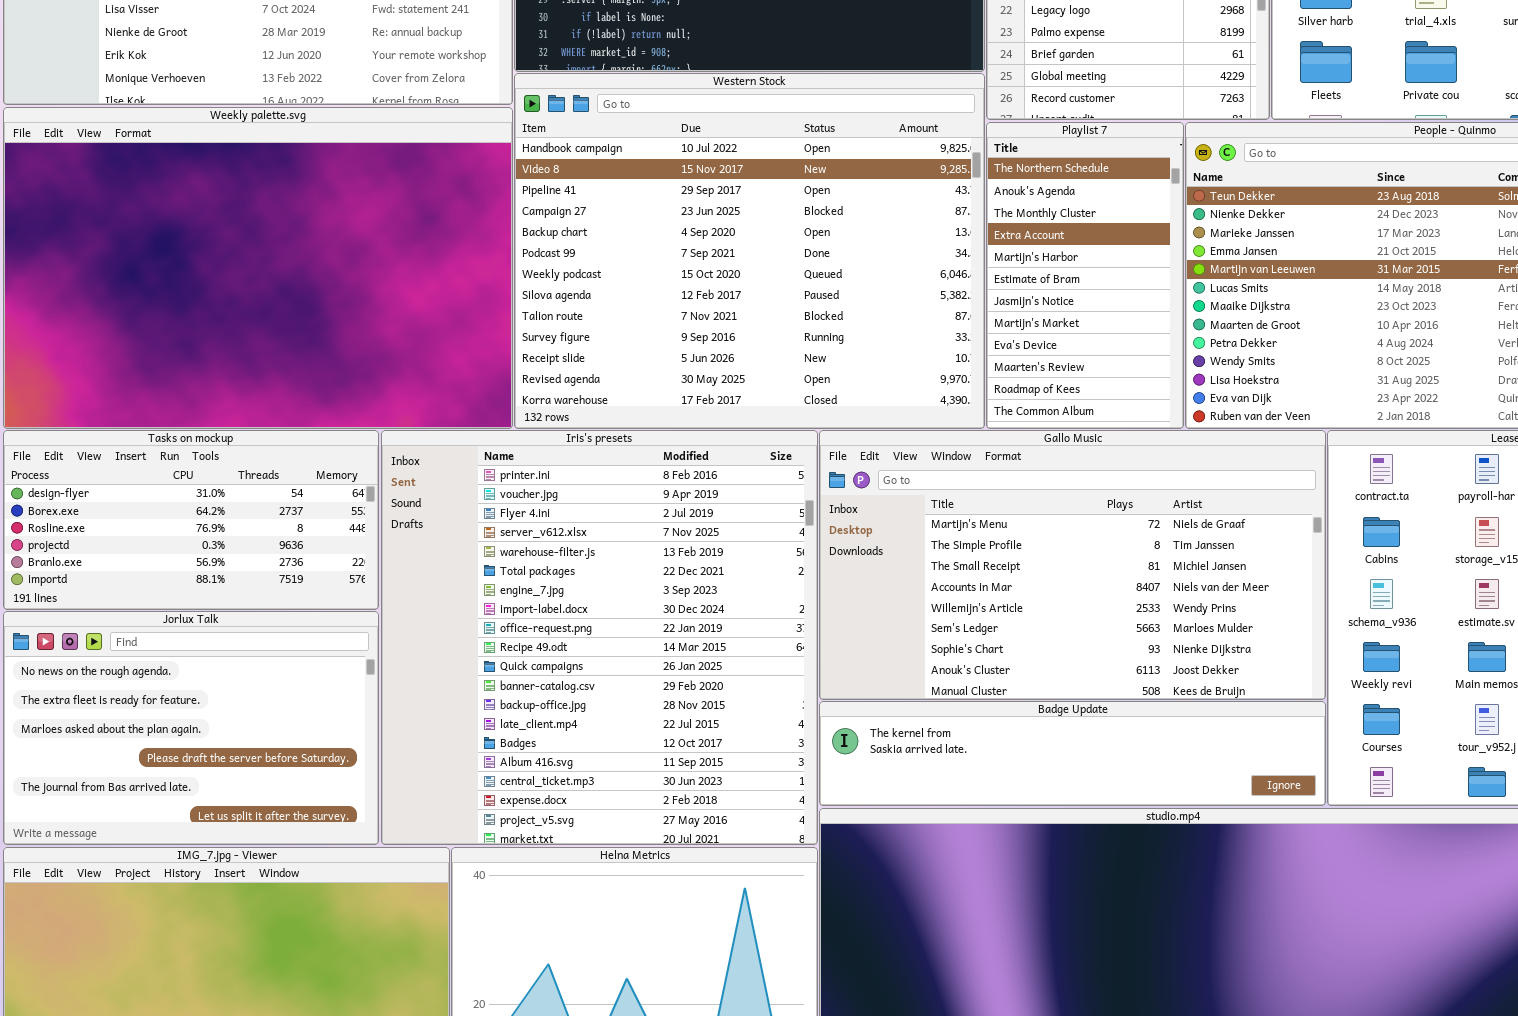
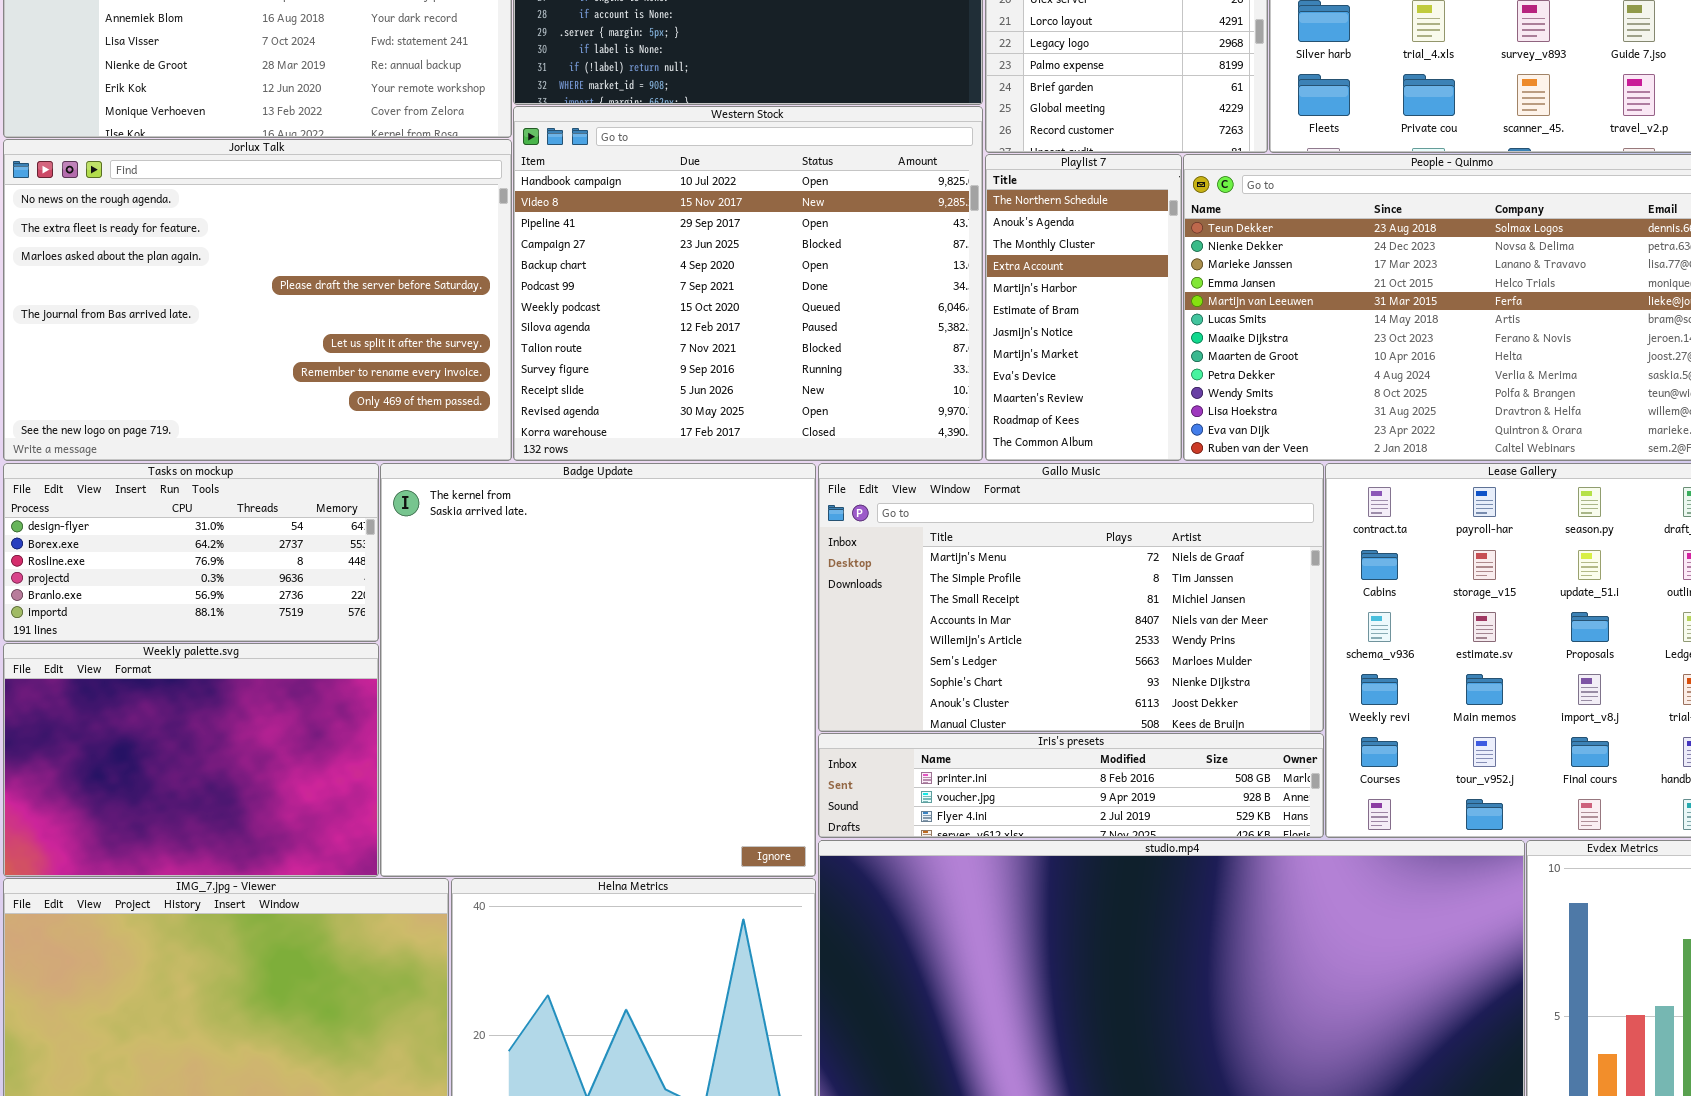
Weekly palette.svg: [3,107,513,429] -> [3,643,379,877], moved, resized
Iris's presets: [381,430,818,845] -> [818,733,1324,838], moved, resized
Jorlux Talk: [3,611,379,845] -> [3,139,512,461], moved, resized
Badge Update: [819,701,1326,806] -> [380,463,816,877], moved, resized

